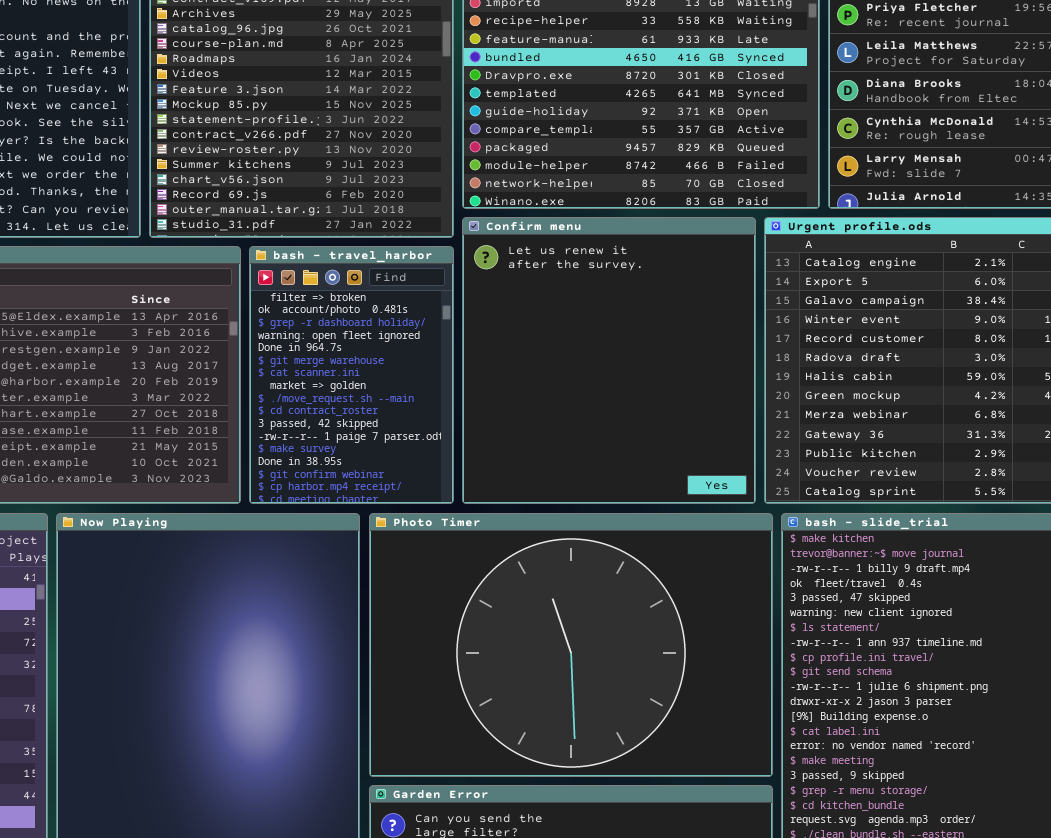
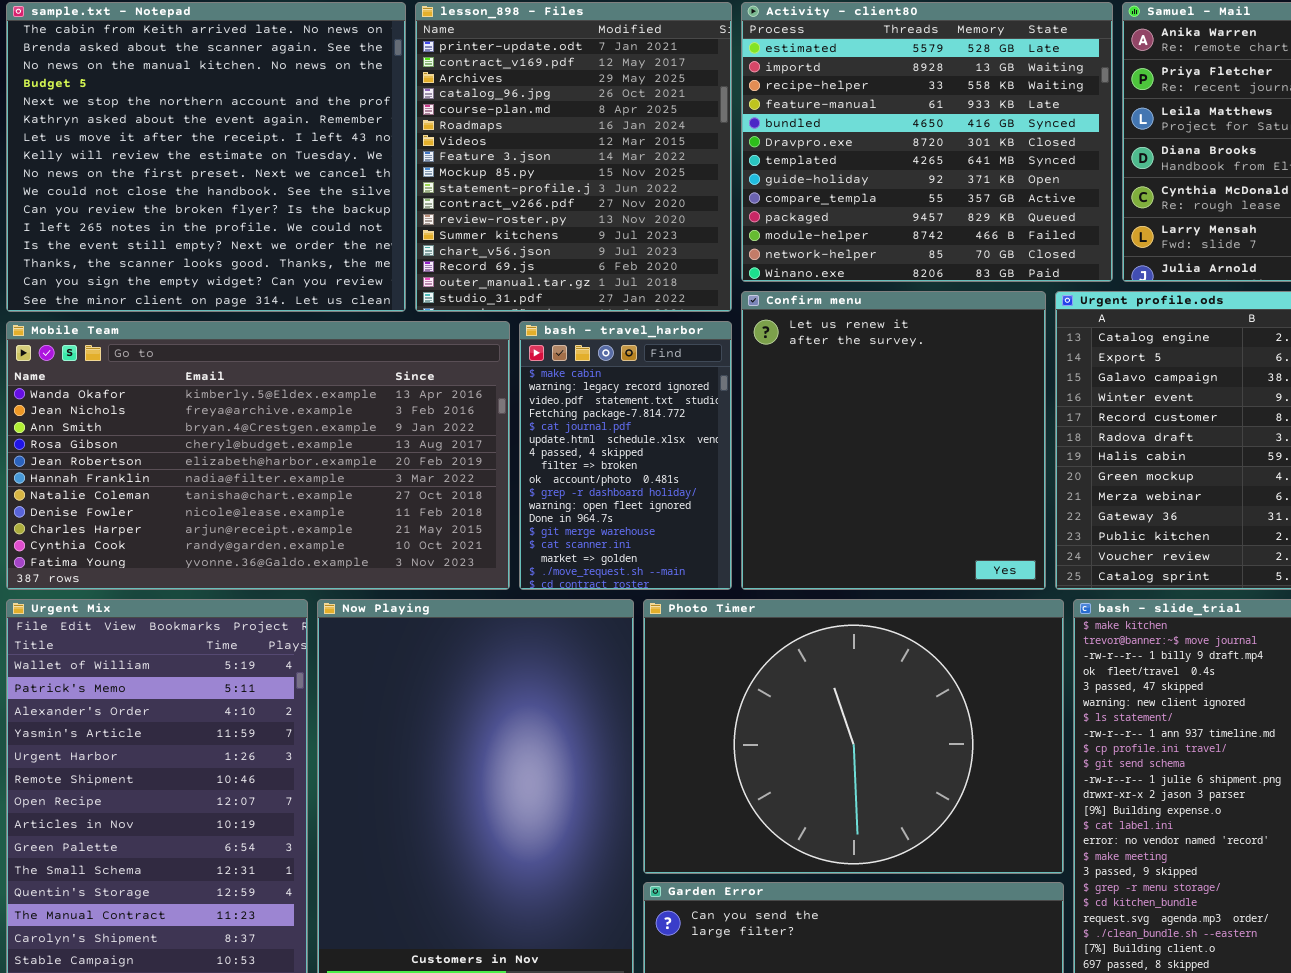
bash - travel_harbor: [249,246,454,504] -> [519,321,732,590], scrolled up 7 rows

